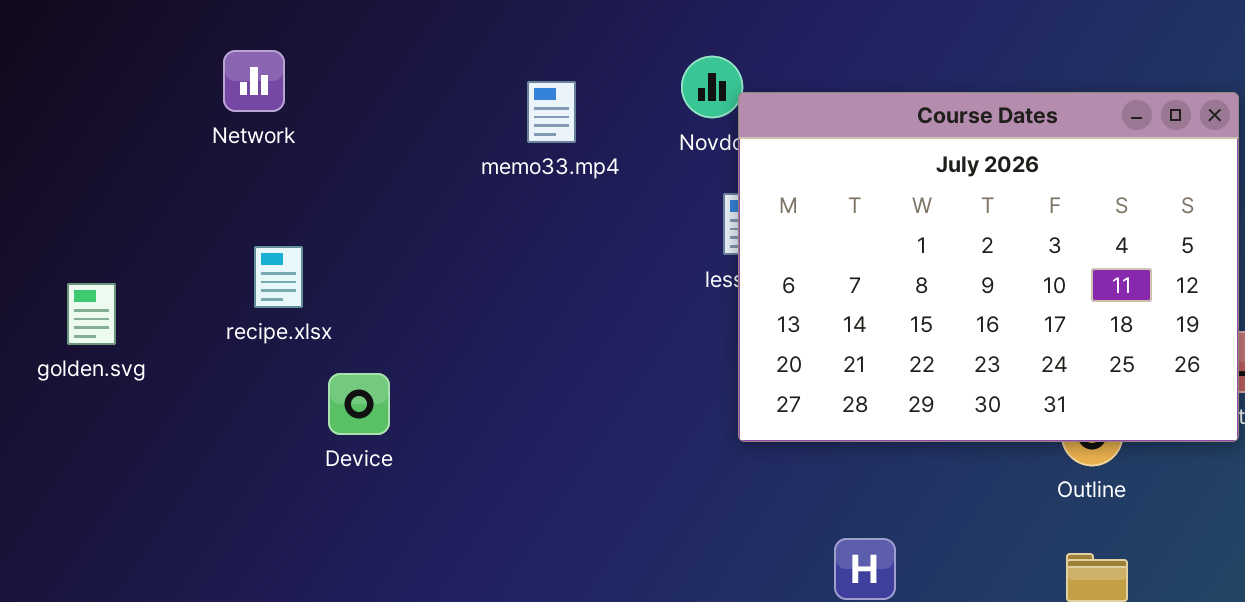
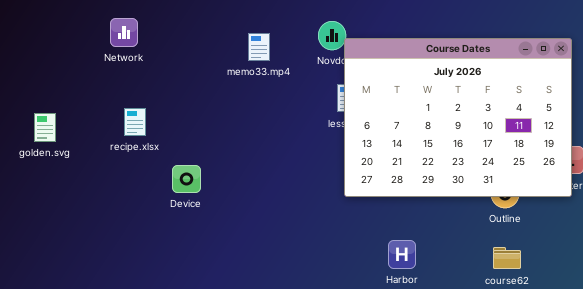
golden.svg: [67,283,116,345] -> [34,113,56,142], moved
Device: [328,373,390,435] -> [172,165,201,193], moved

